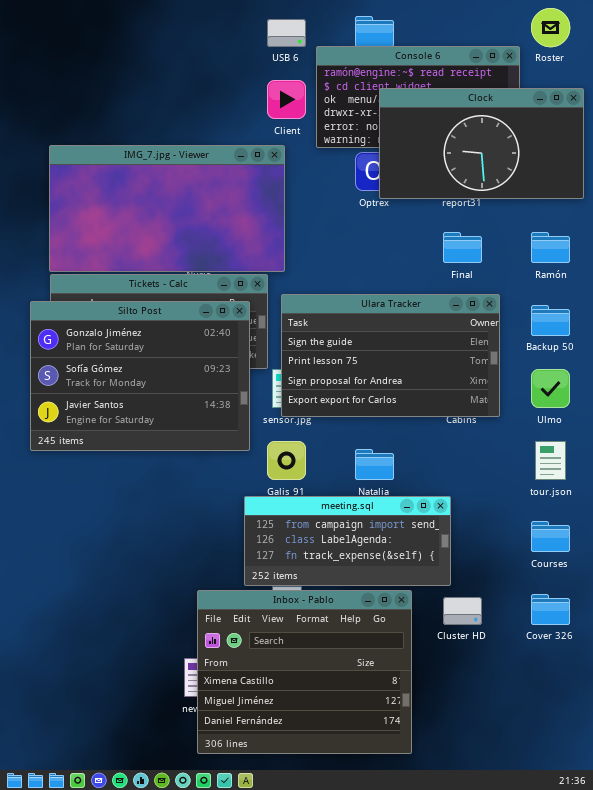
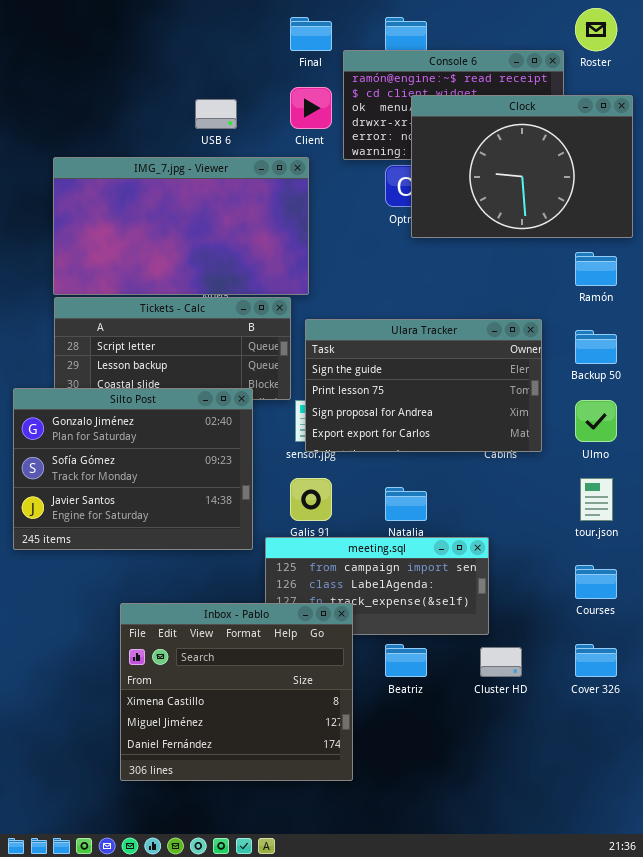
USB 6: [267,19,306,47] -> [195,99,237,129], moved
Clock: [379,88,584,199] -> [411,95,633,238], resized
Final: [443,232,482,263] -> [290,17,332,51], moved
Silto Post: [30,301,250,451] -> [13,388,253,550], moved
Inbox - Pablo: [197,590,412,754] -> [120,603,353,781], moved

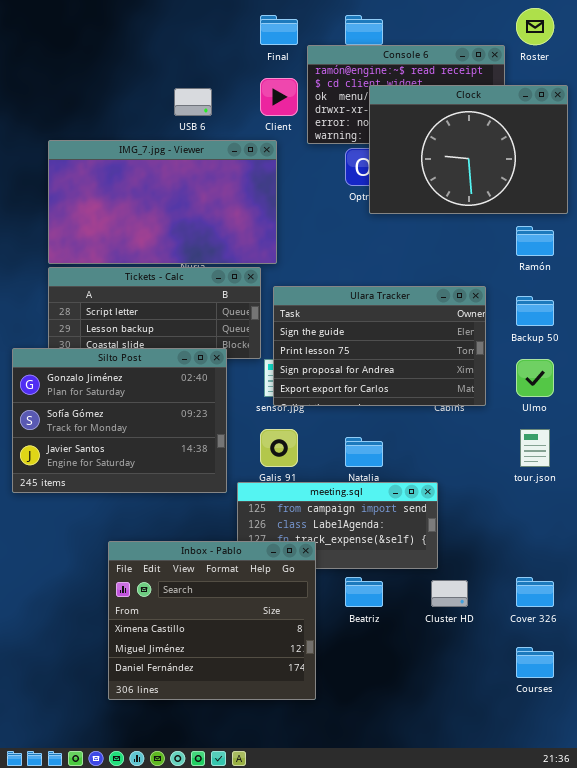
Courses: [575,565,617,599] -> [516,647,554,678], moved

